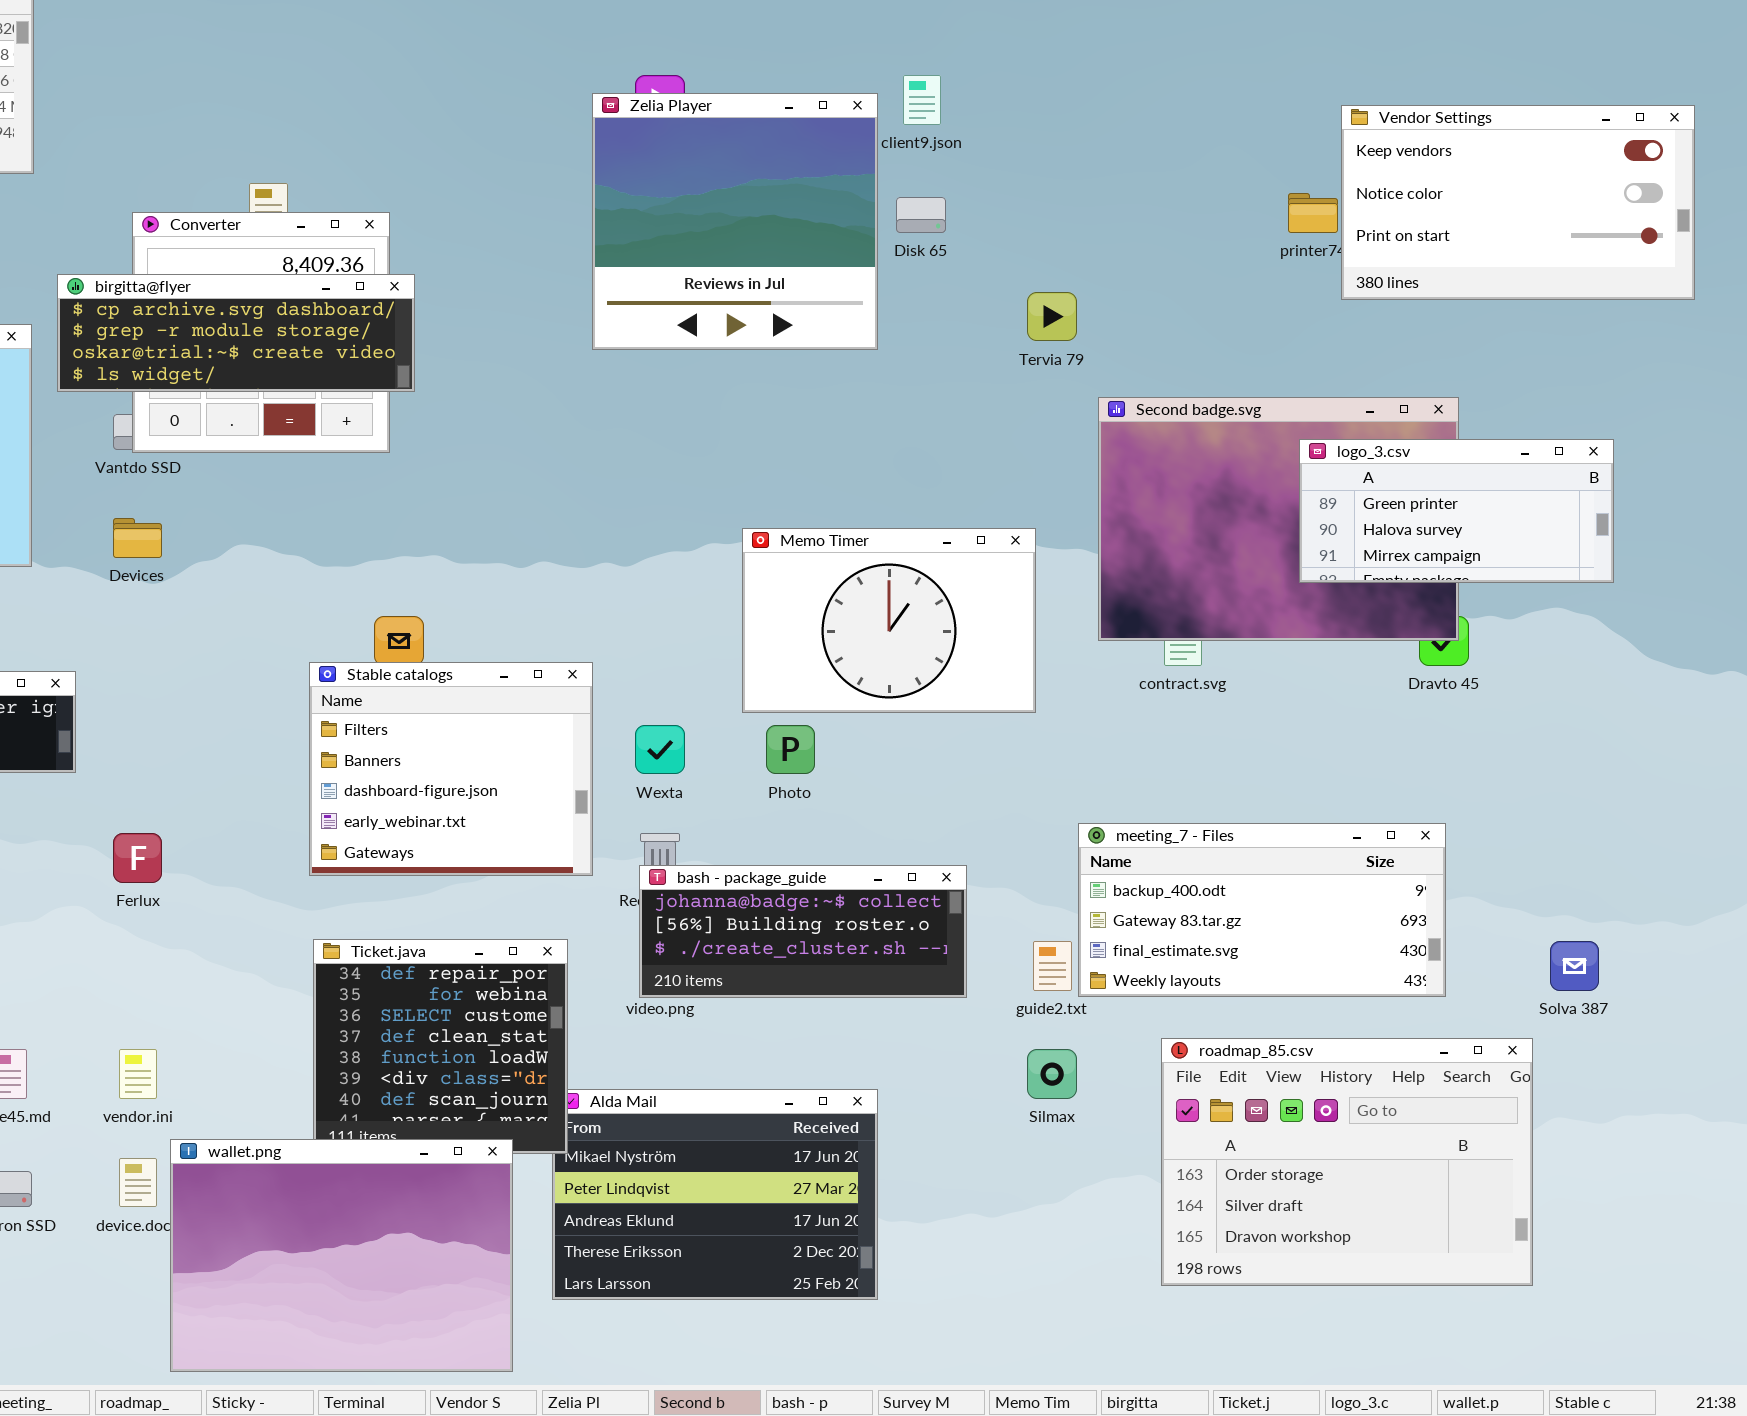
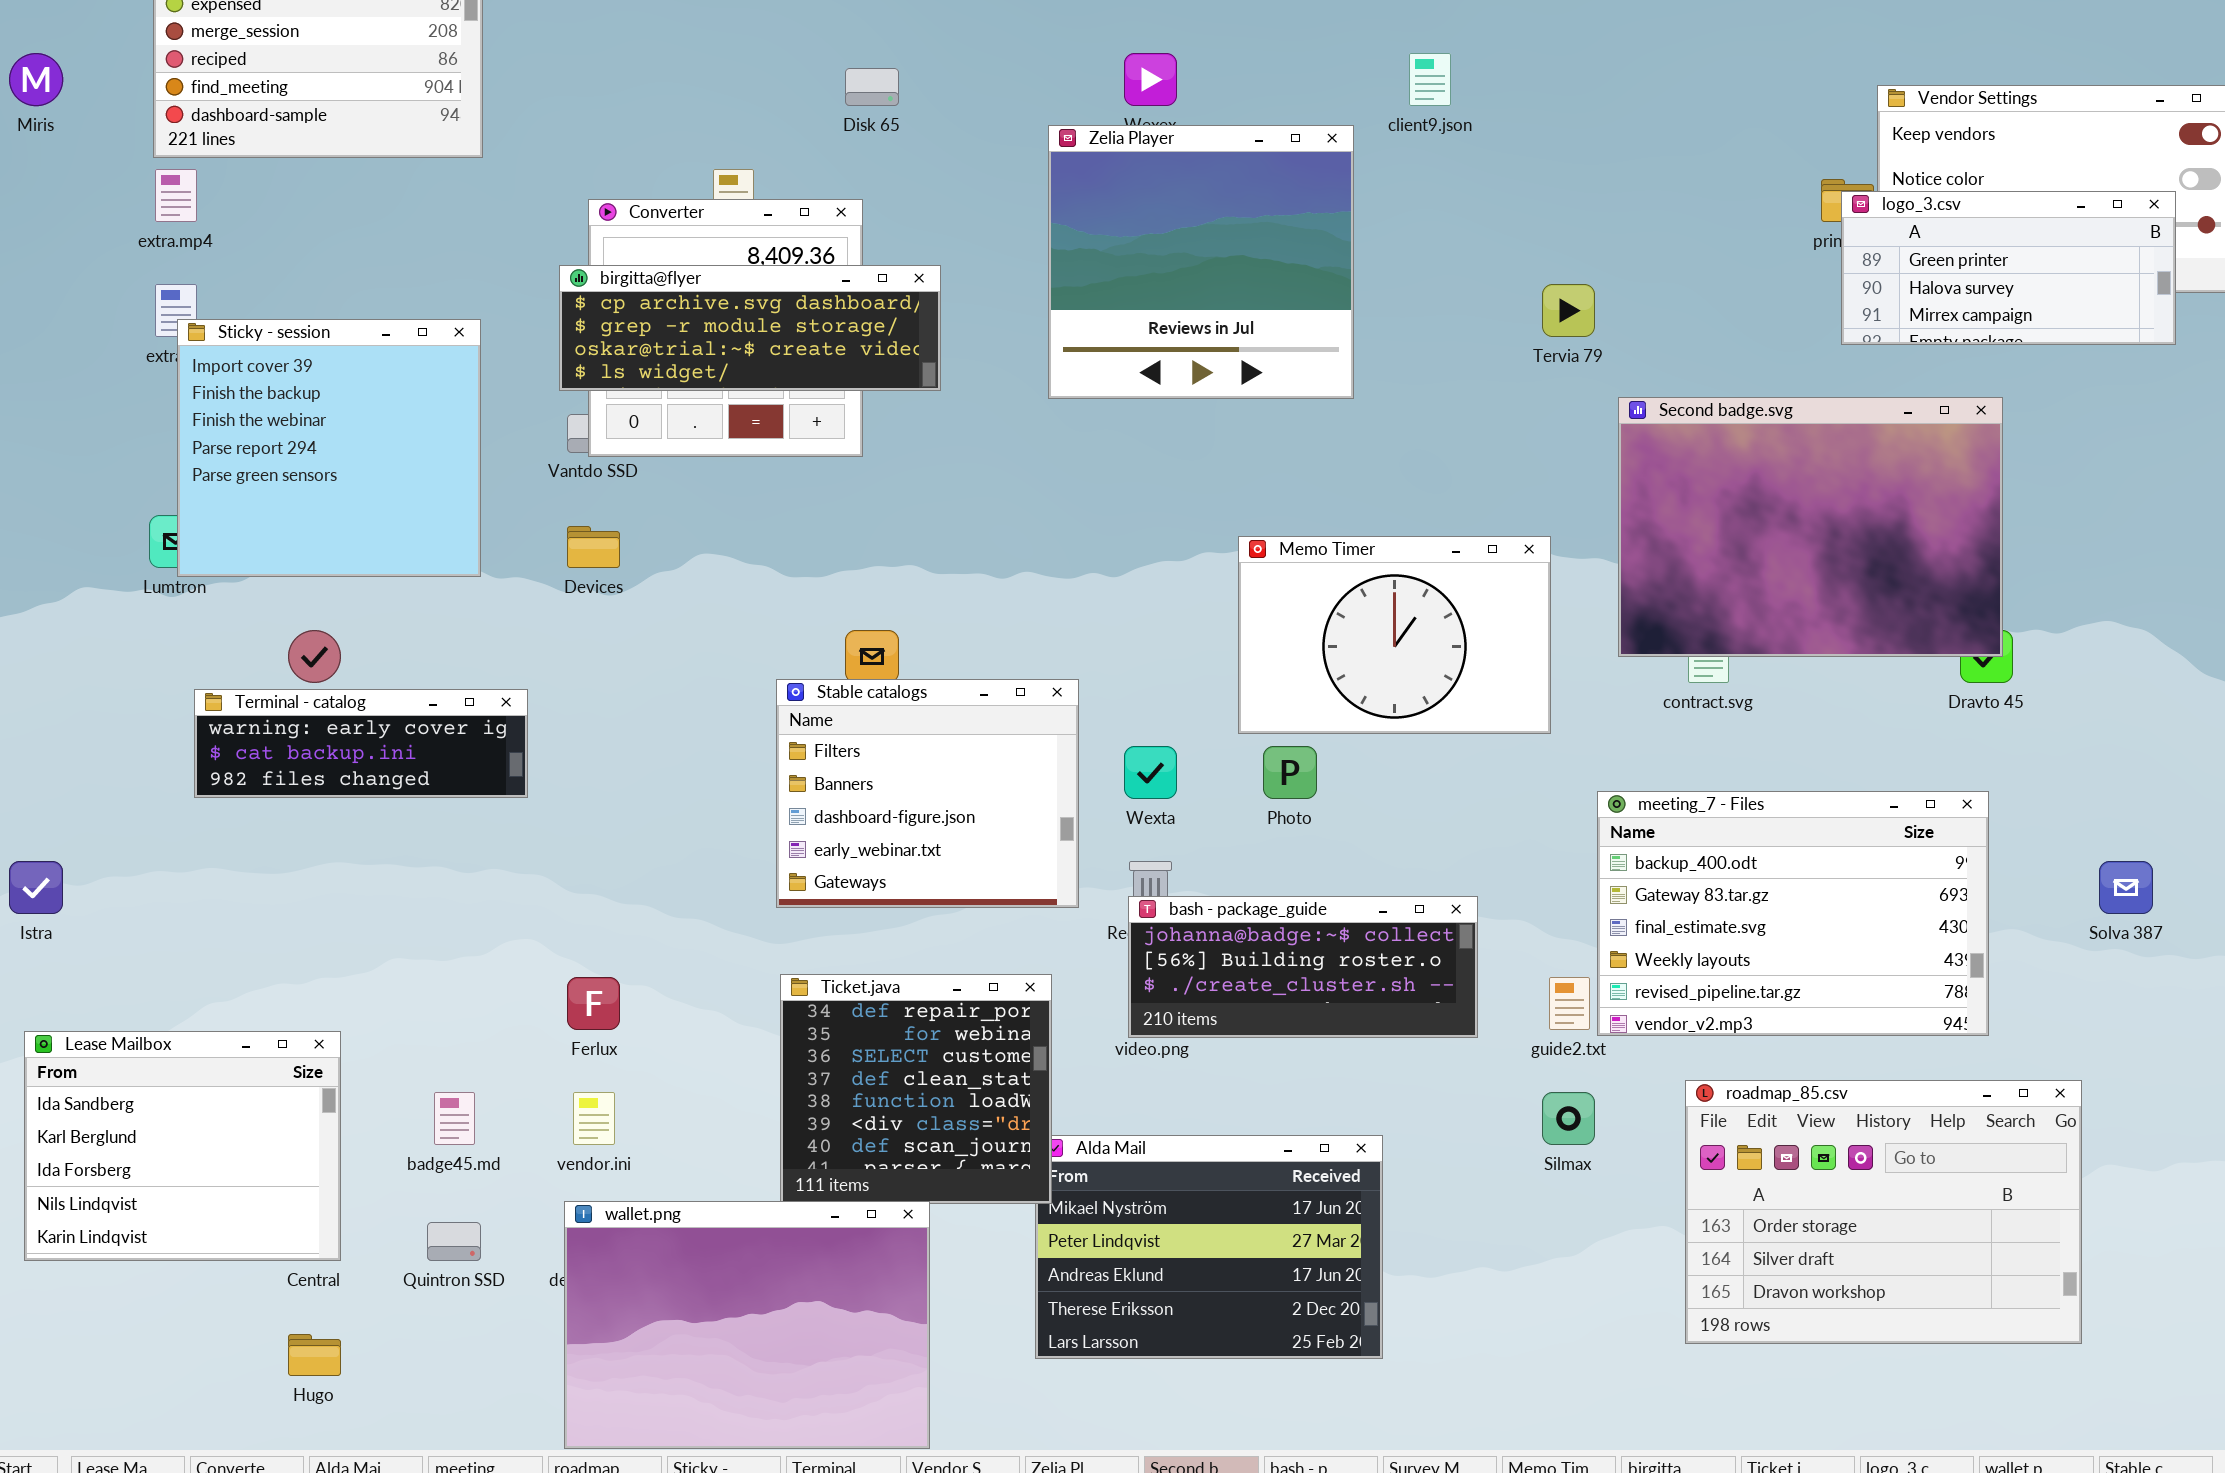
Zelia Player: [592,93,878,350] -> [1048,125,1354,399], moved
Disk 65: [896,197,946,233] -> [845,68,899,106], moved
birgitta@flyer: [57,274,415,392] -> [559,265,941,391], moved
logo_3.csv: [1299,439,1614,583] -> [1841,191,2176,345], moved
meeting_7 - Files: [1078,823,1446,997] -> [1597,791,1989,1036], resized
Ferlux: [113,833,162,883] -> [567,977,620,1030], moved
Solva 387: [1550,941,1599,991] -> [2099,861,2153,914], moved
wallet.png: [170,1139,513,1372] -> [564,1201,930,1449], moved

